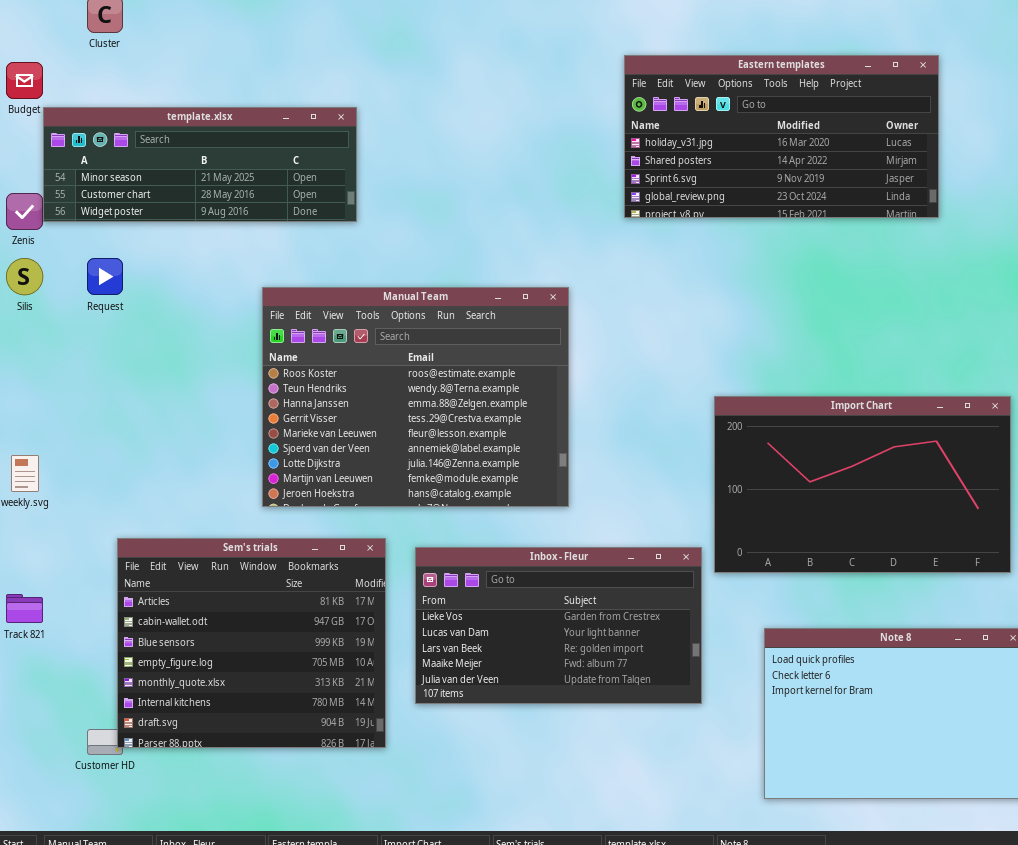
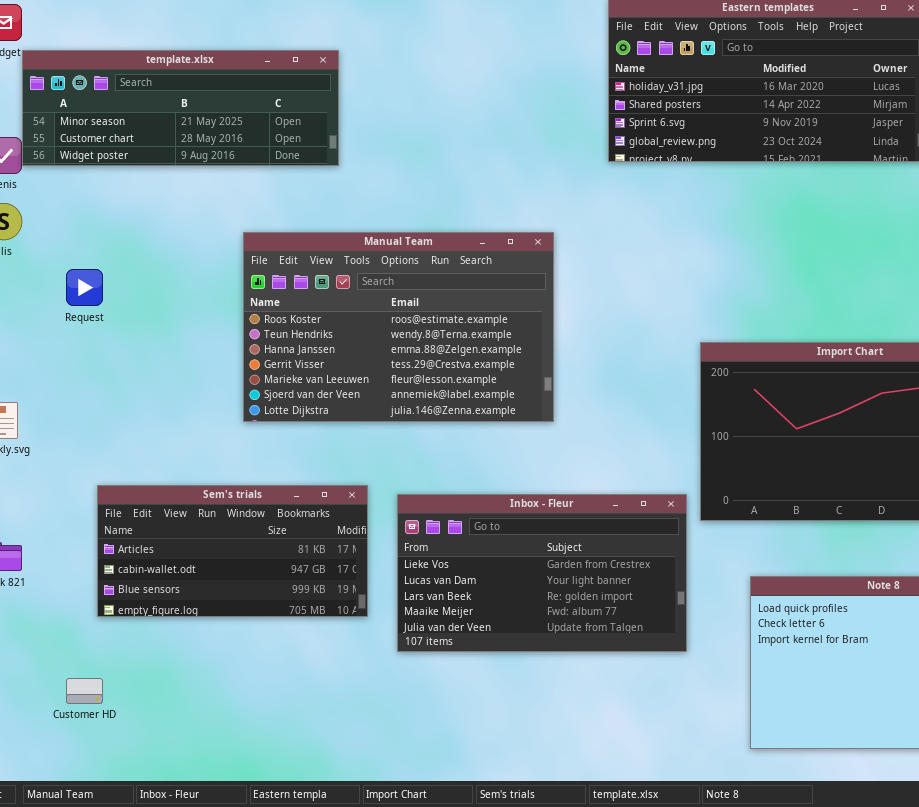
Request: [87,258,123,295] -> [66,269,103,306], moved
Manual Team: [262,287,569,507] -> [243,232,554,422], resized
Sem's trials: [117,538,386,748] -> [97,485,368,617], resized

